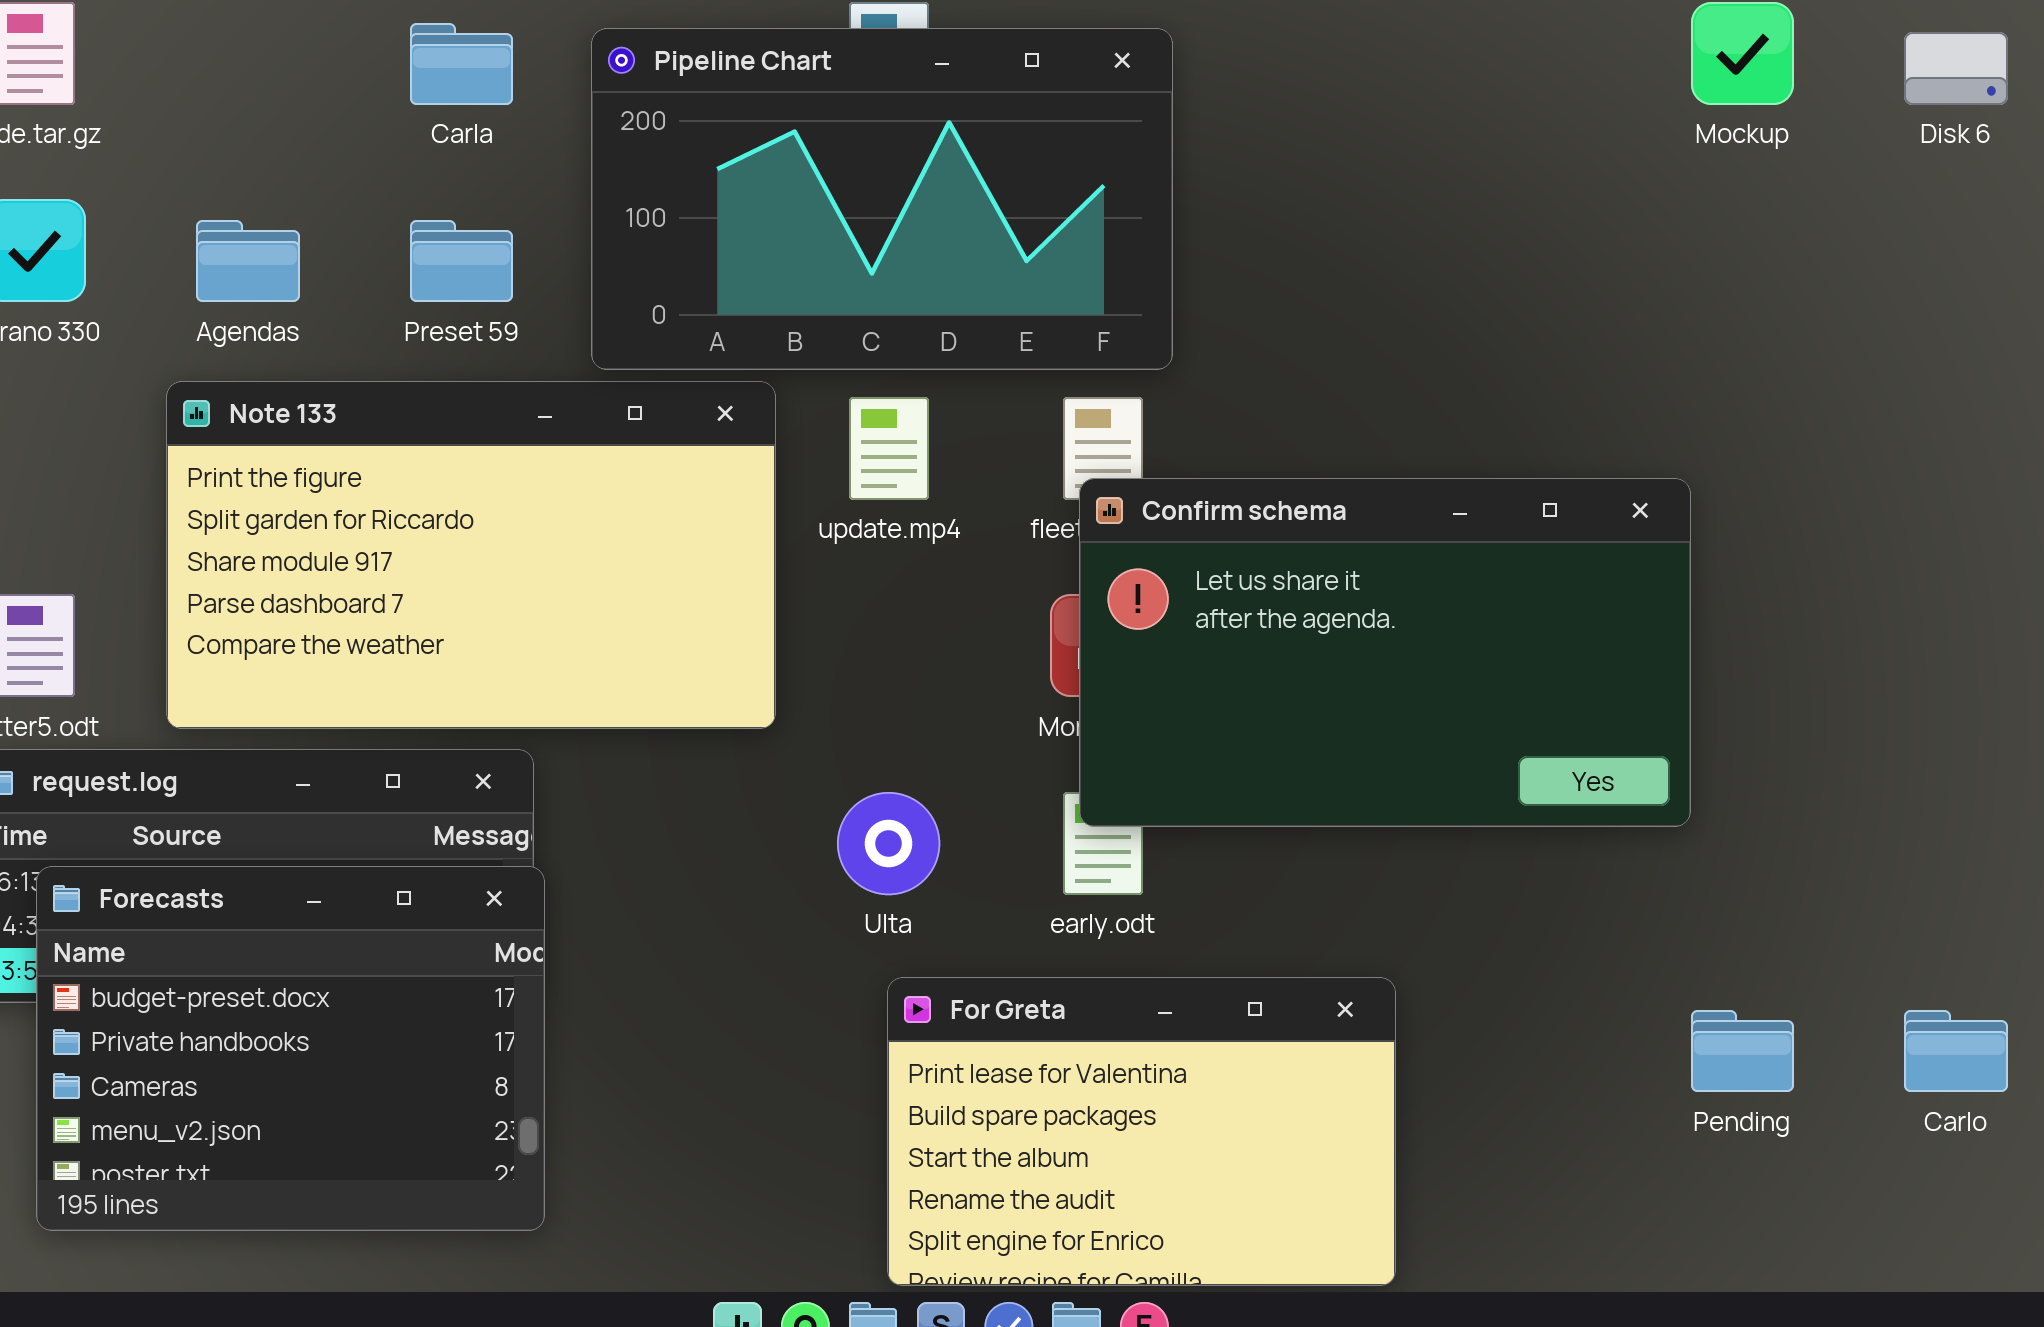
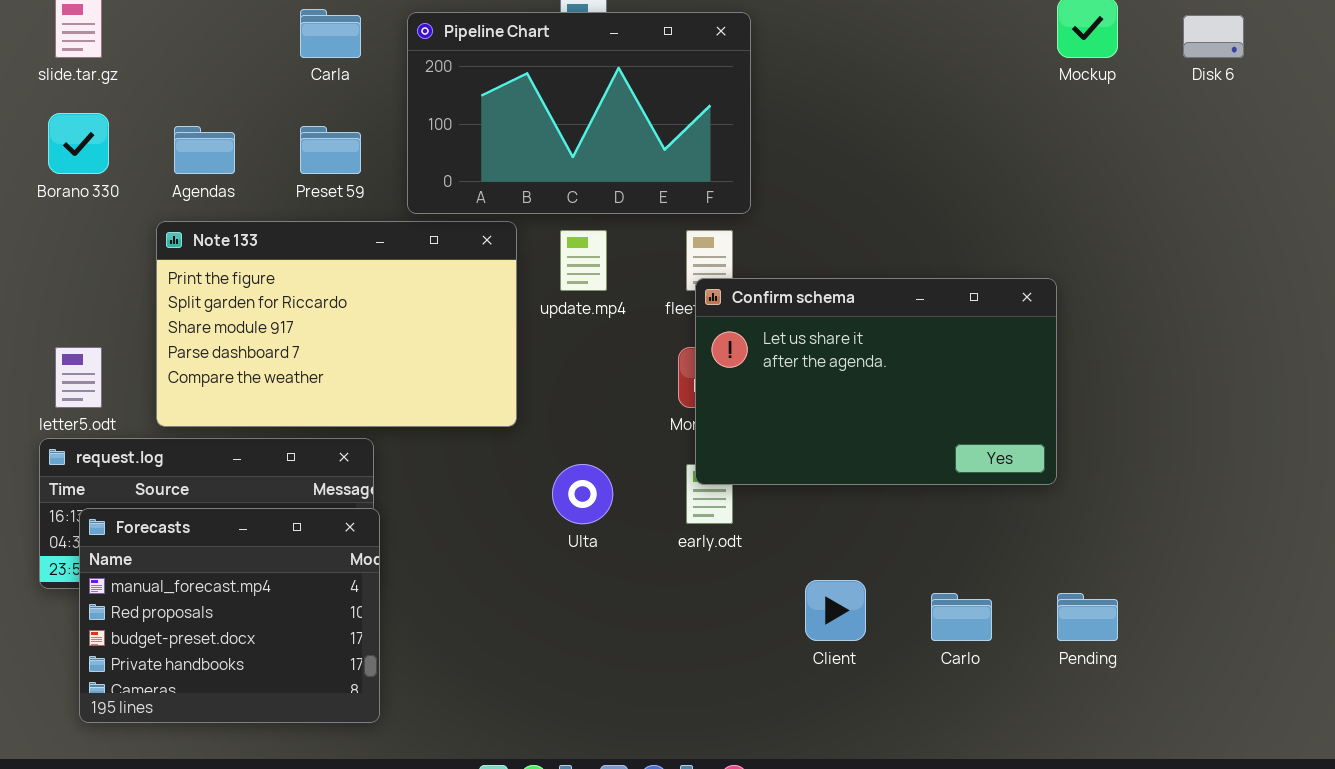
Forecasts: [36,866,545,1231] -> [79,508,380,723], scrolled up 2 rows
For Greta: [887,977,1396,1286] -> none, closed
Carlo: [1904,1010,2008,1092] -> [931,593,992,641], moved

